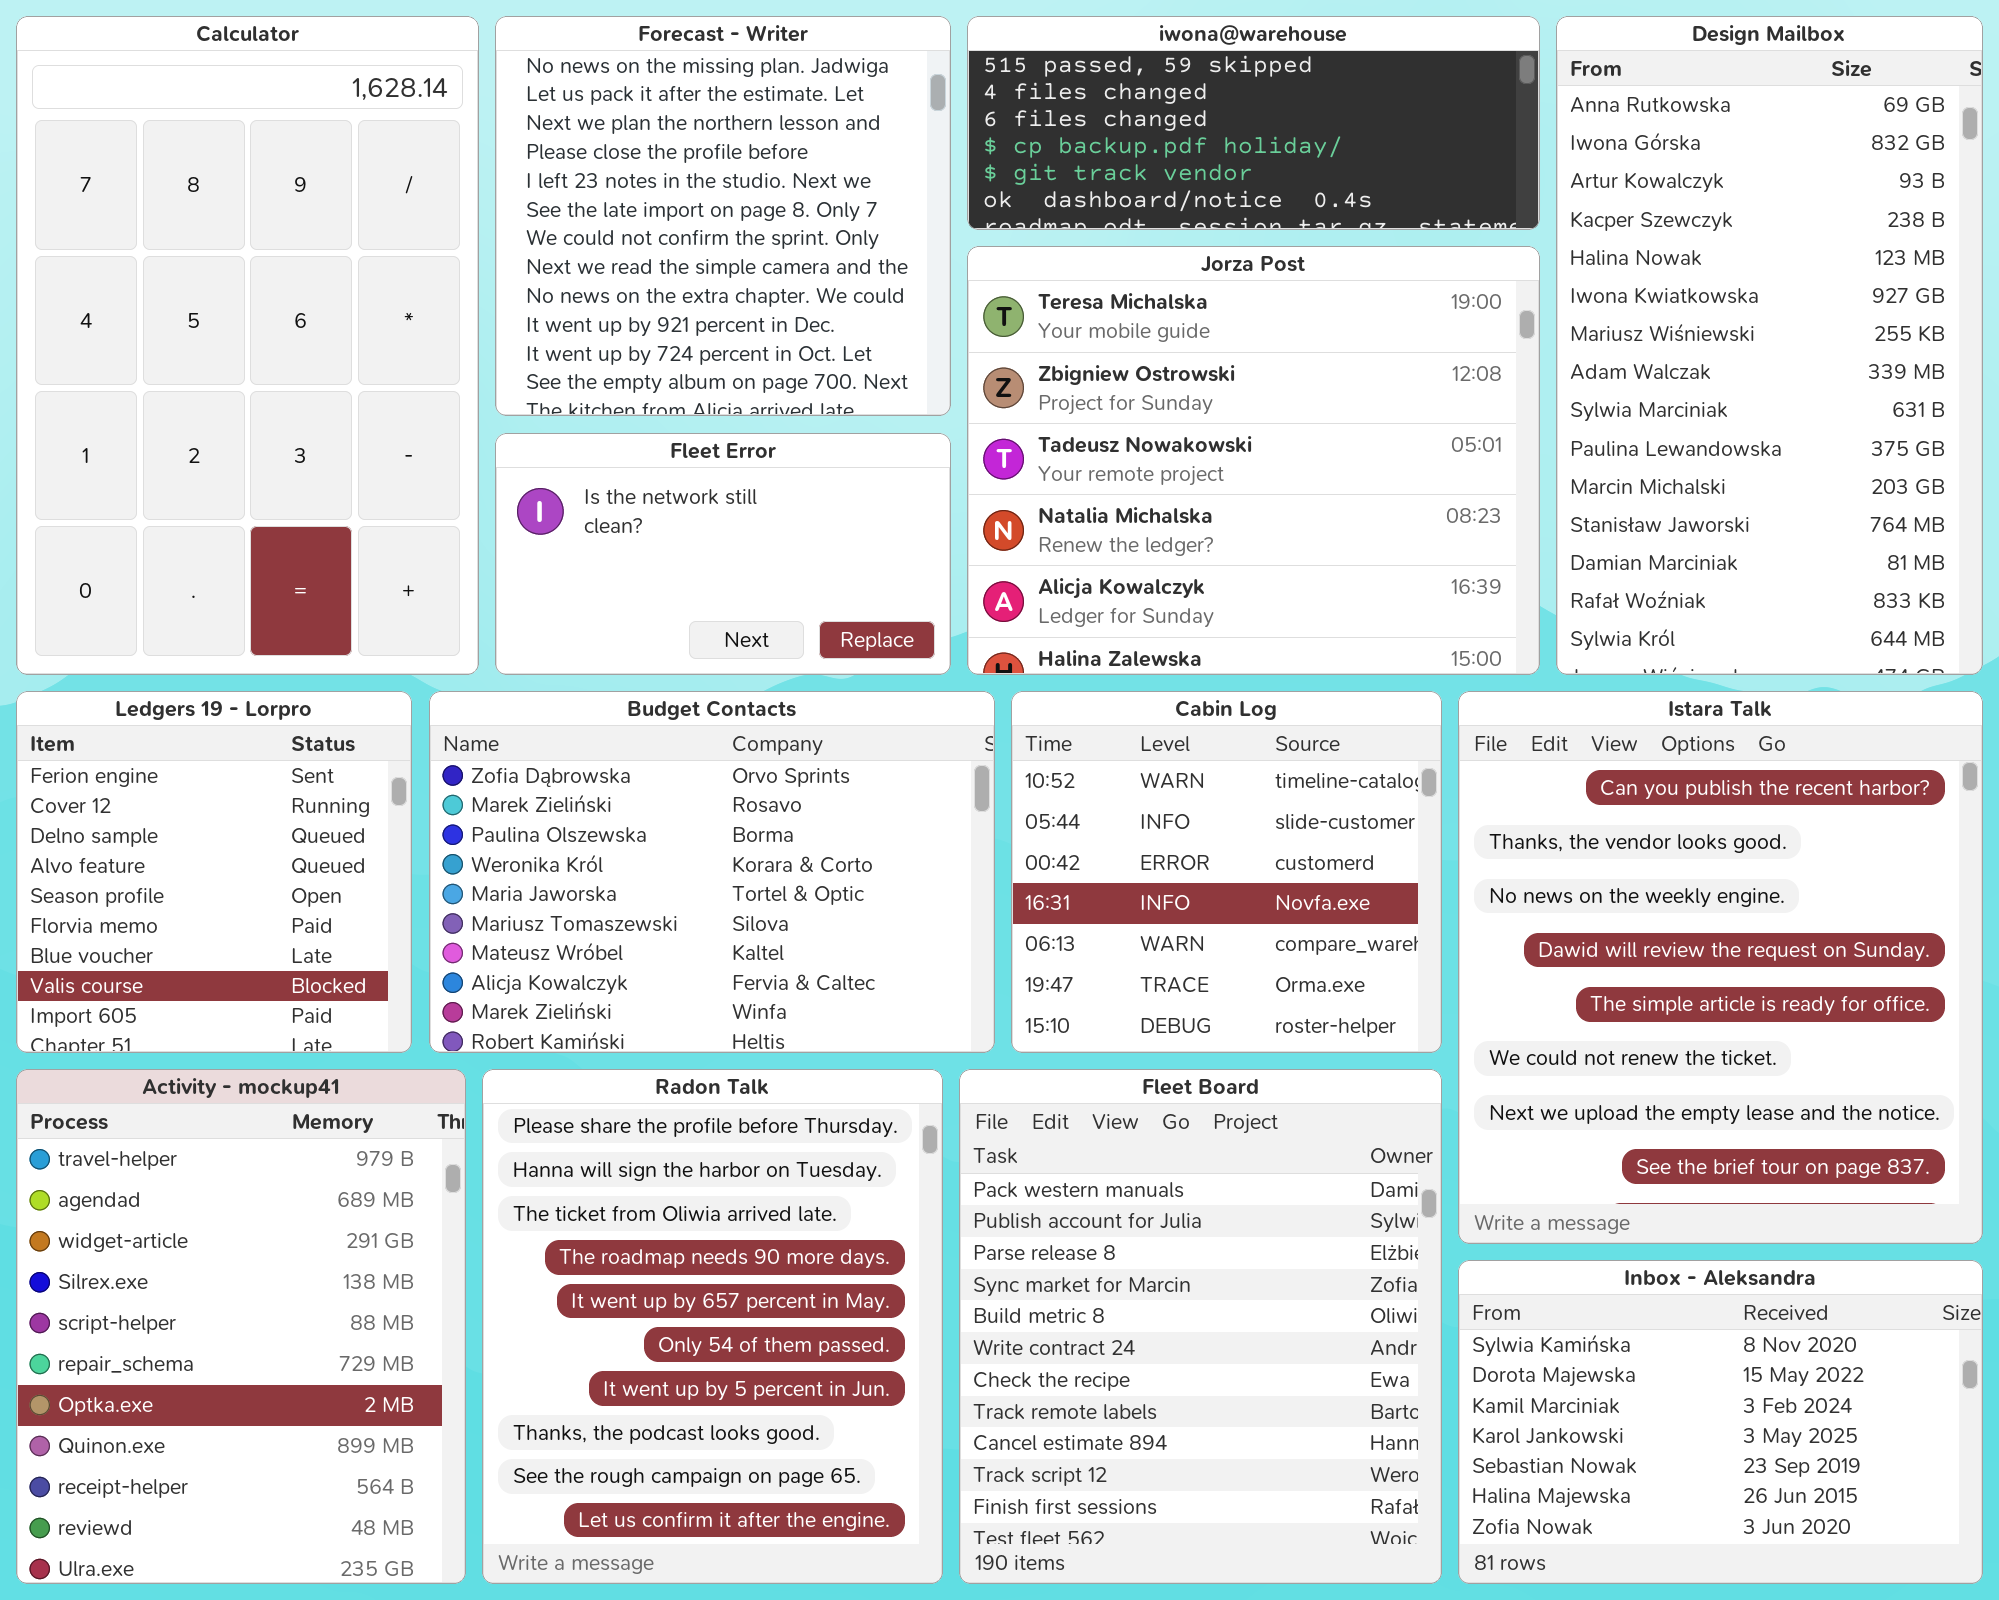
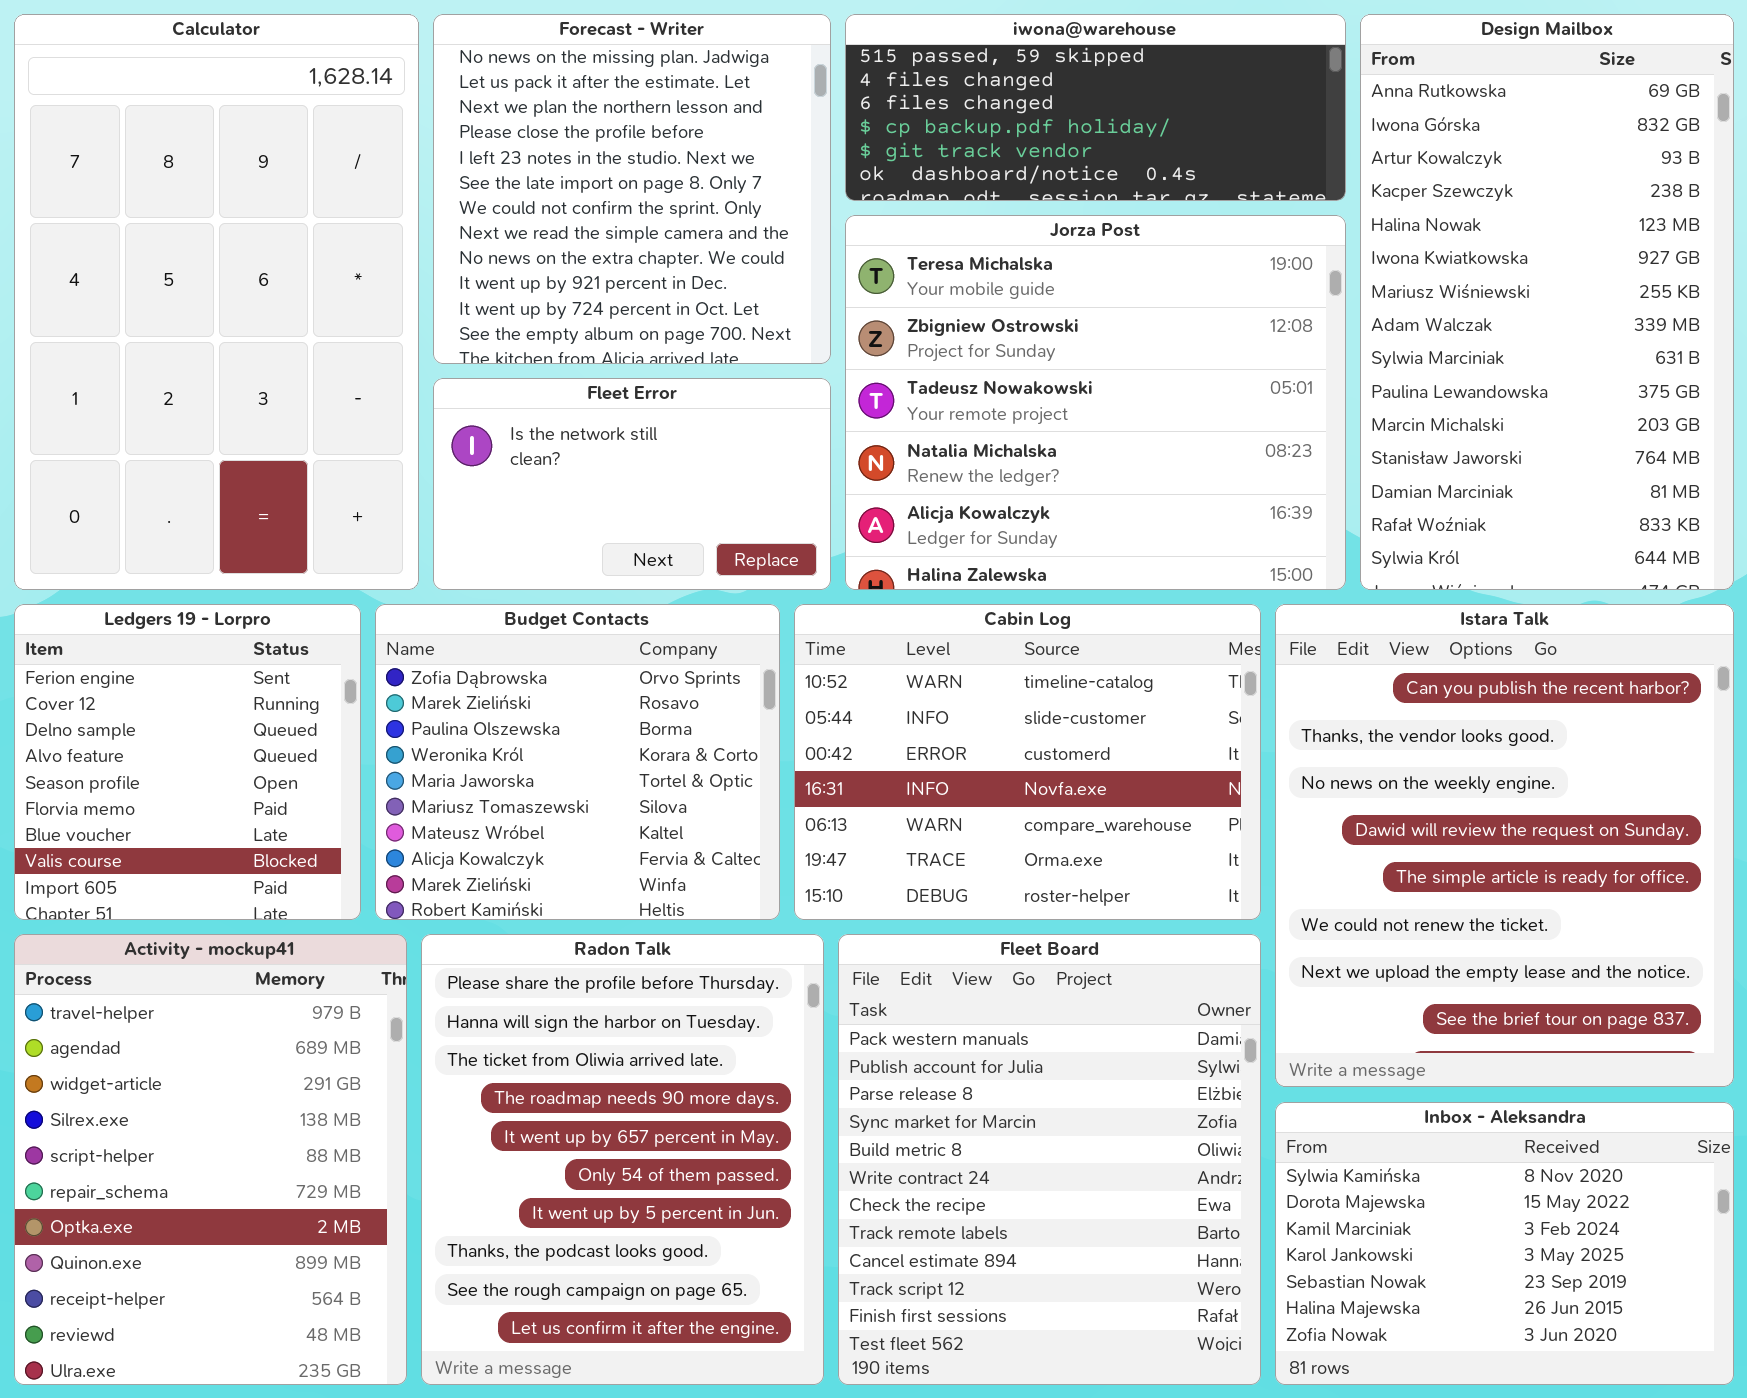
Budget Contacts: [429,691,995,1053] -> [375,604,780,920], resized
Cabin Log: [1011,691,1442,1053] -> [794,604,1261,920], resized

